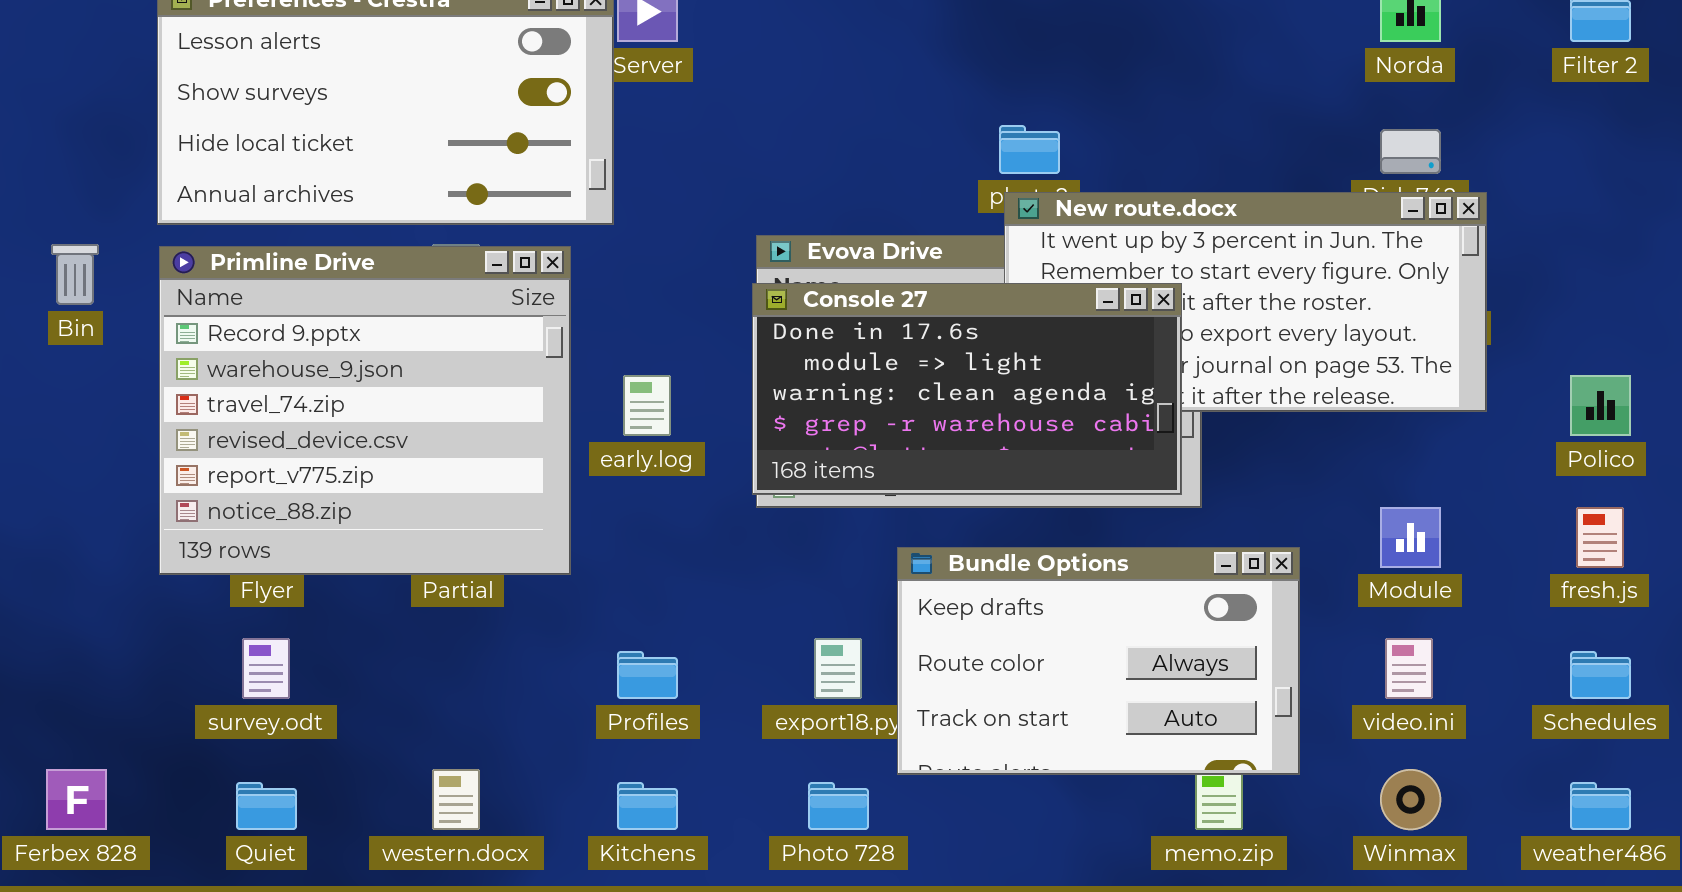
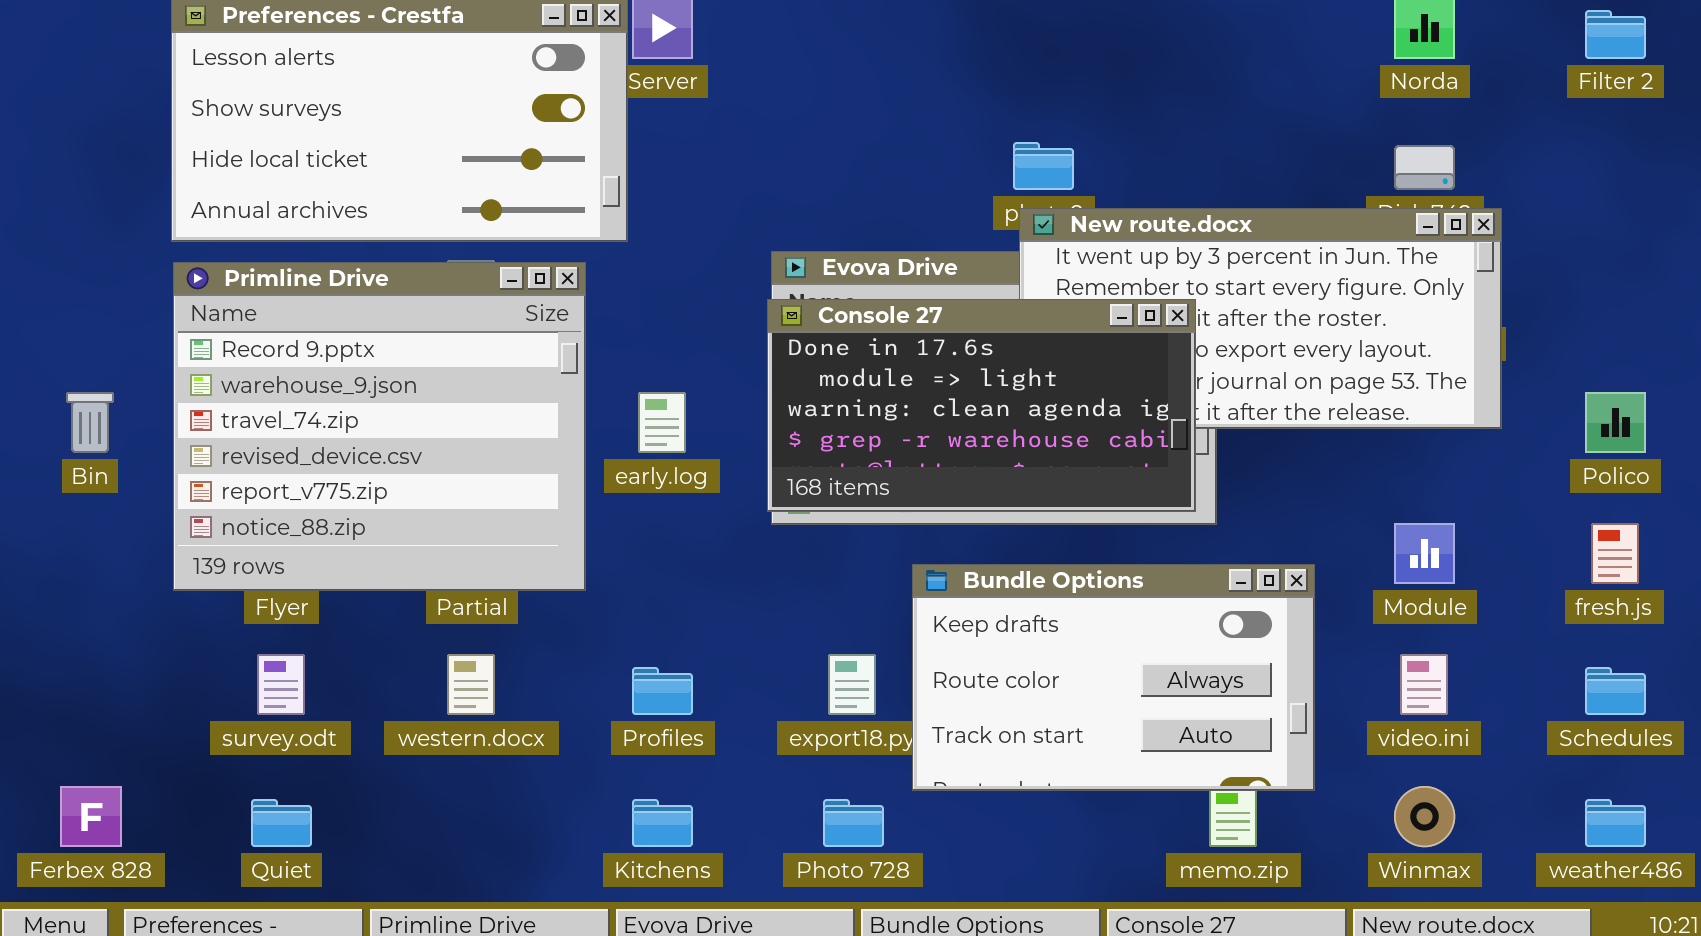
Bin: [51,244,99,305] -> [66,392,114,453], moved
western.docx: [432,769,480,830] -> [447,654,495,715], moved

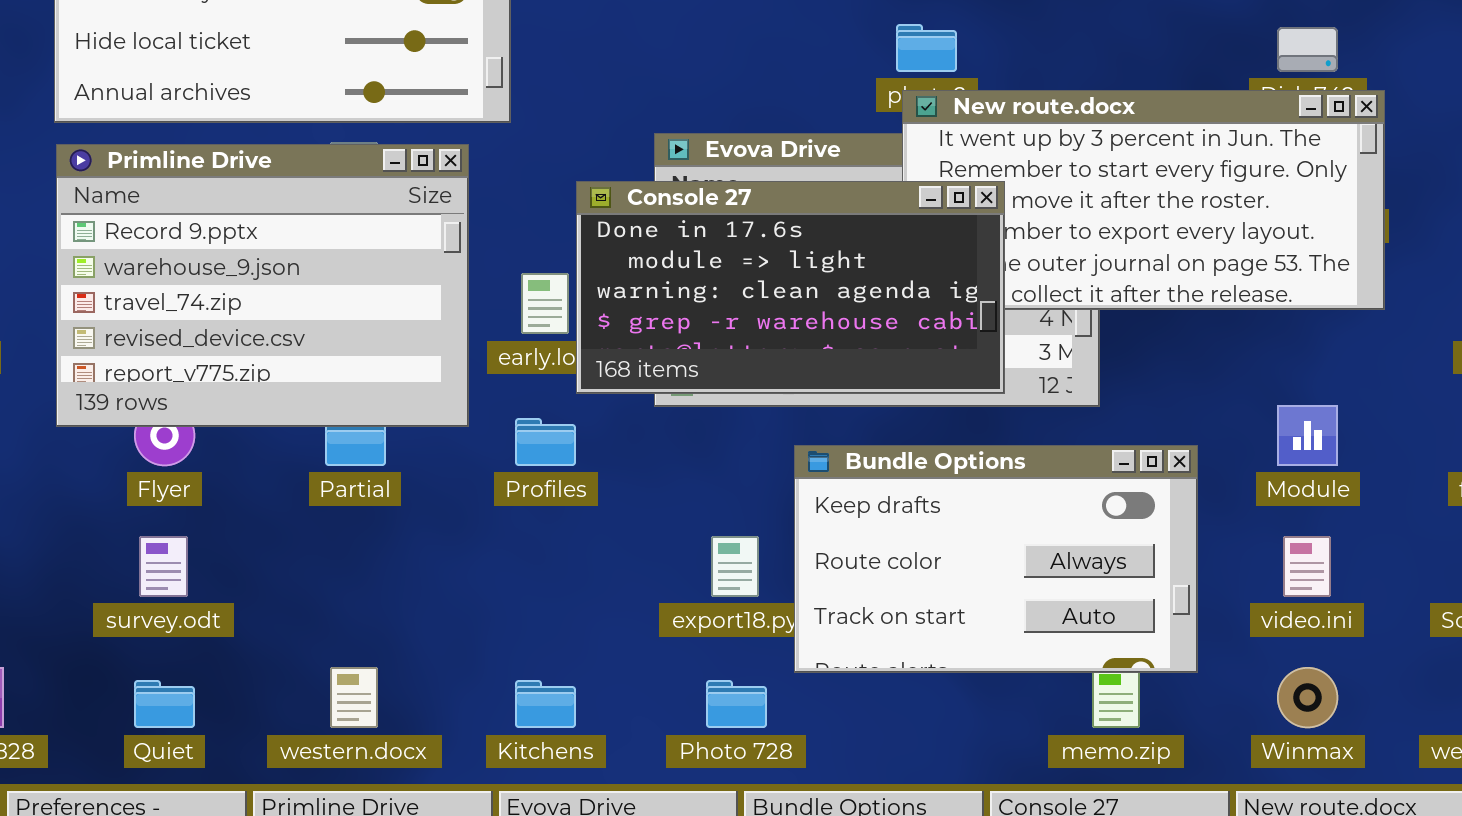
Primline Drive: [173,262,586,591] -> [56,144,469,427], resized
Console 27: [767,299,1196,512] -> [576,181,1005,394], moved
western.docx: [447,654,495,715] -> [330,667,378,728], moved
Profiles: [632,667,693,715] -> [515,418,576,466], moved

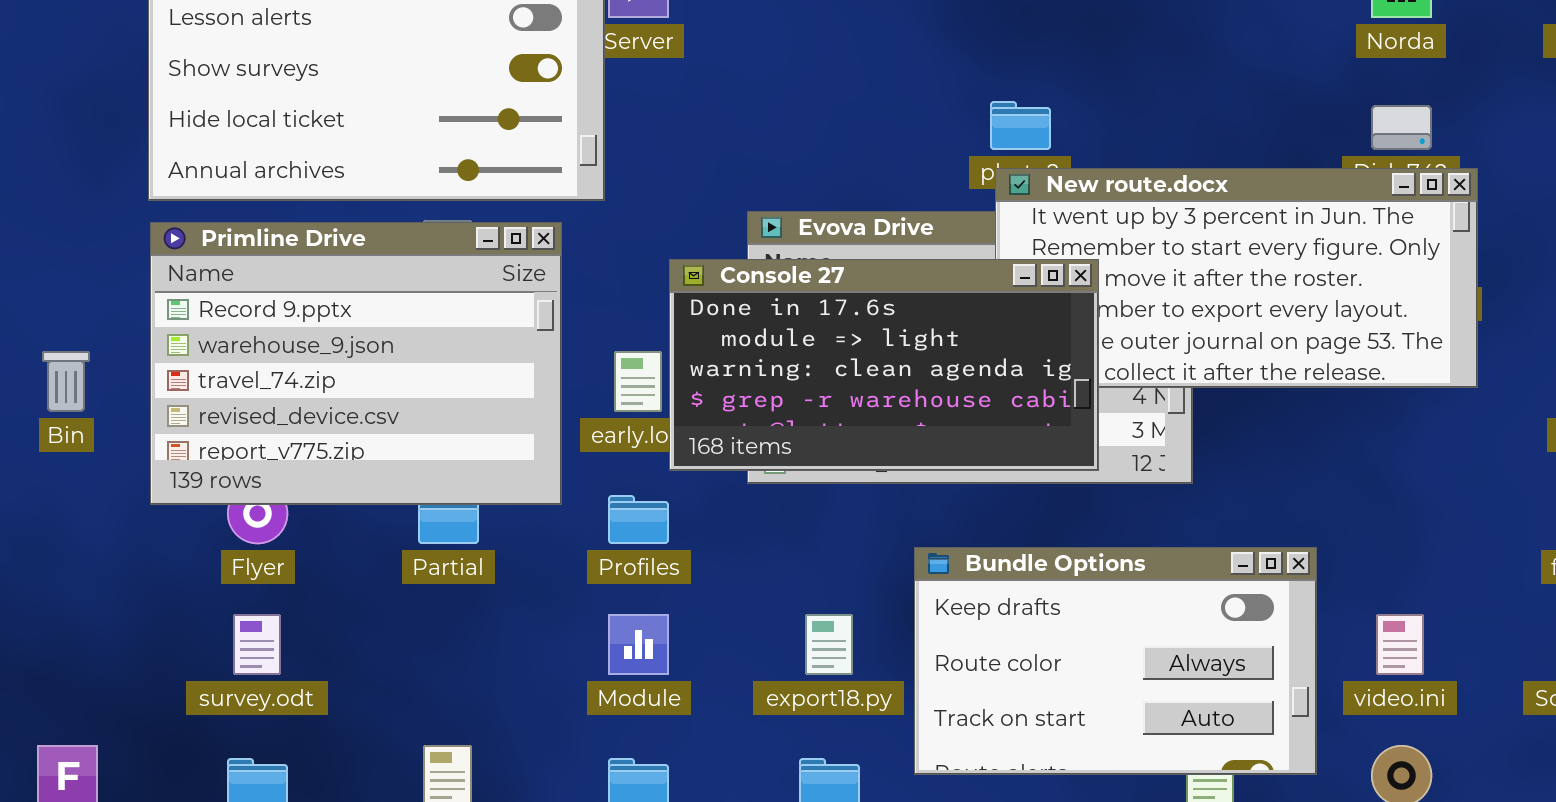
Module: [1277,405,1338,466] -> [608,614,669,675], moved
Bundle Options: [794,445,1198,673] -> [914,547,1317,775], moved

